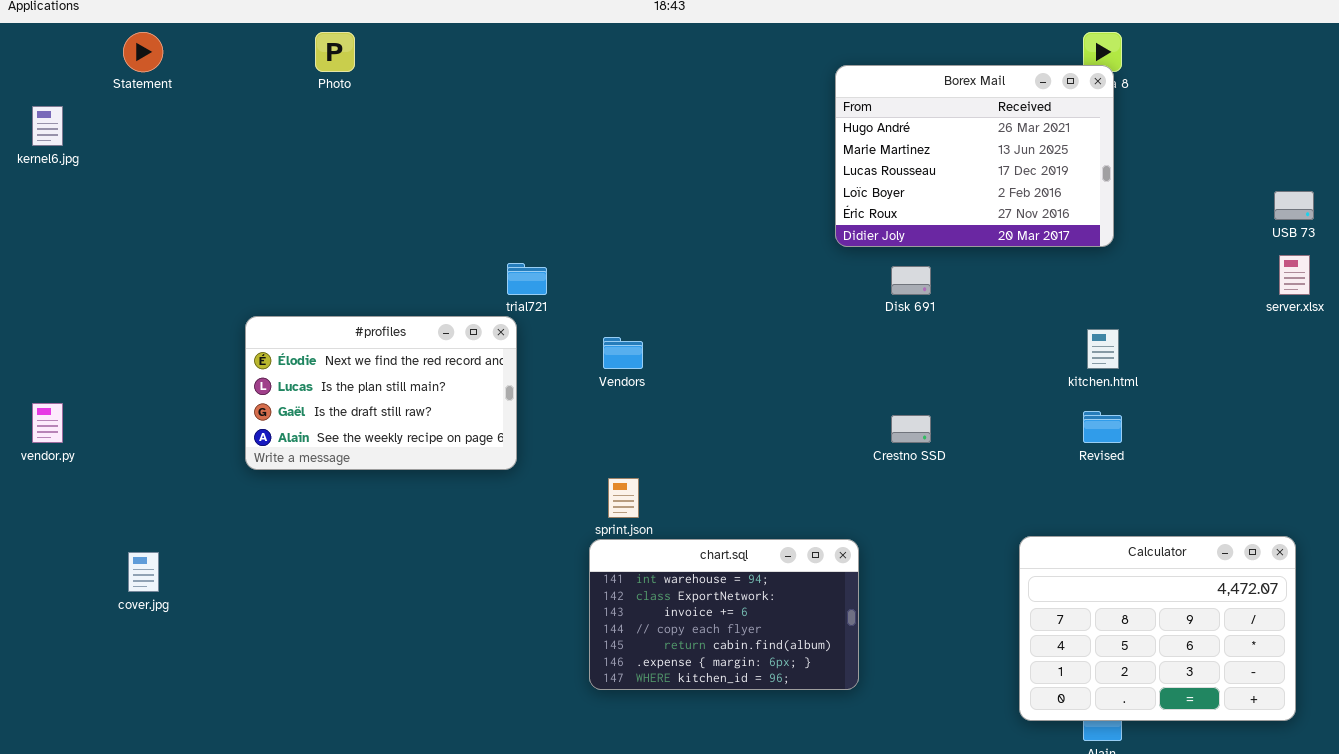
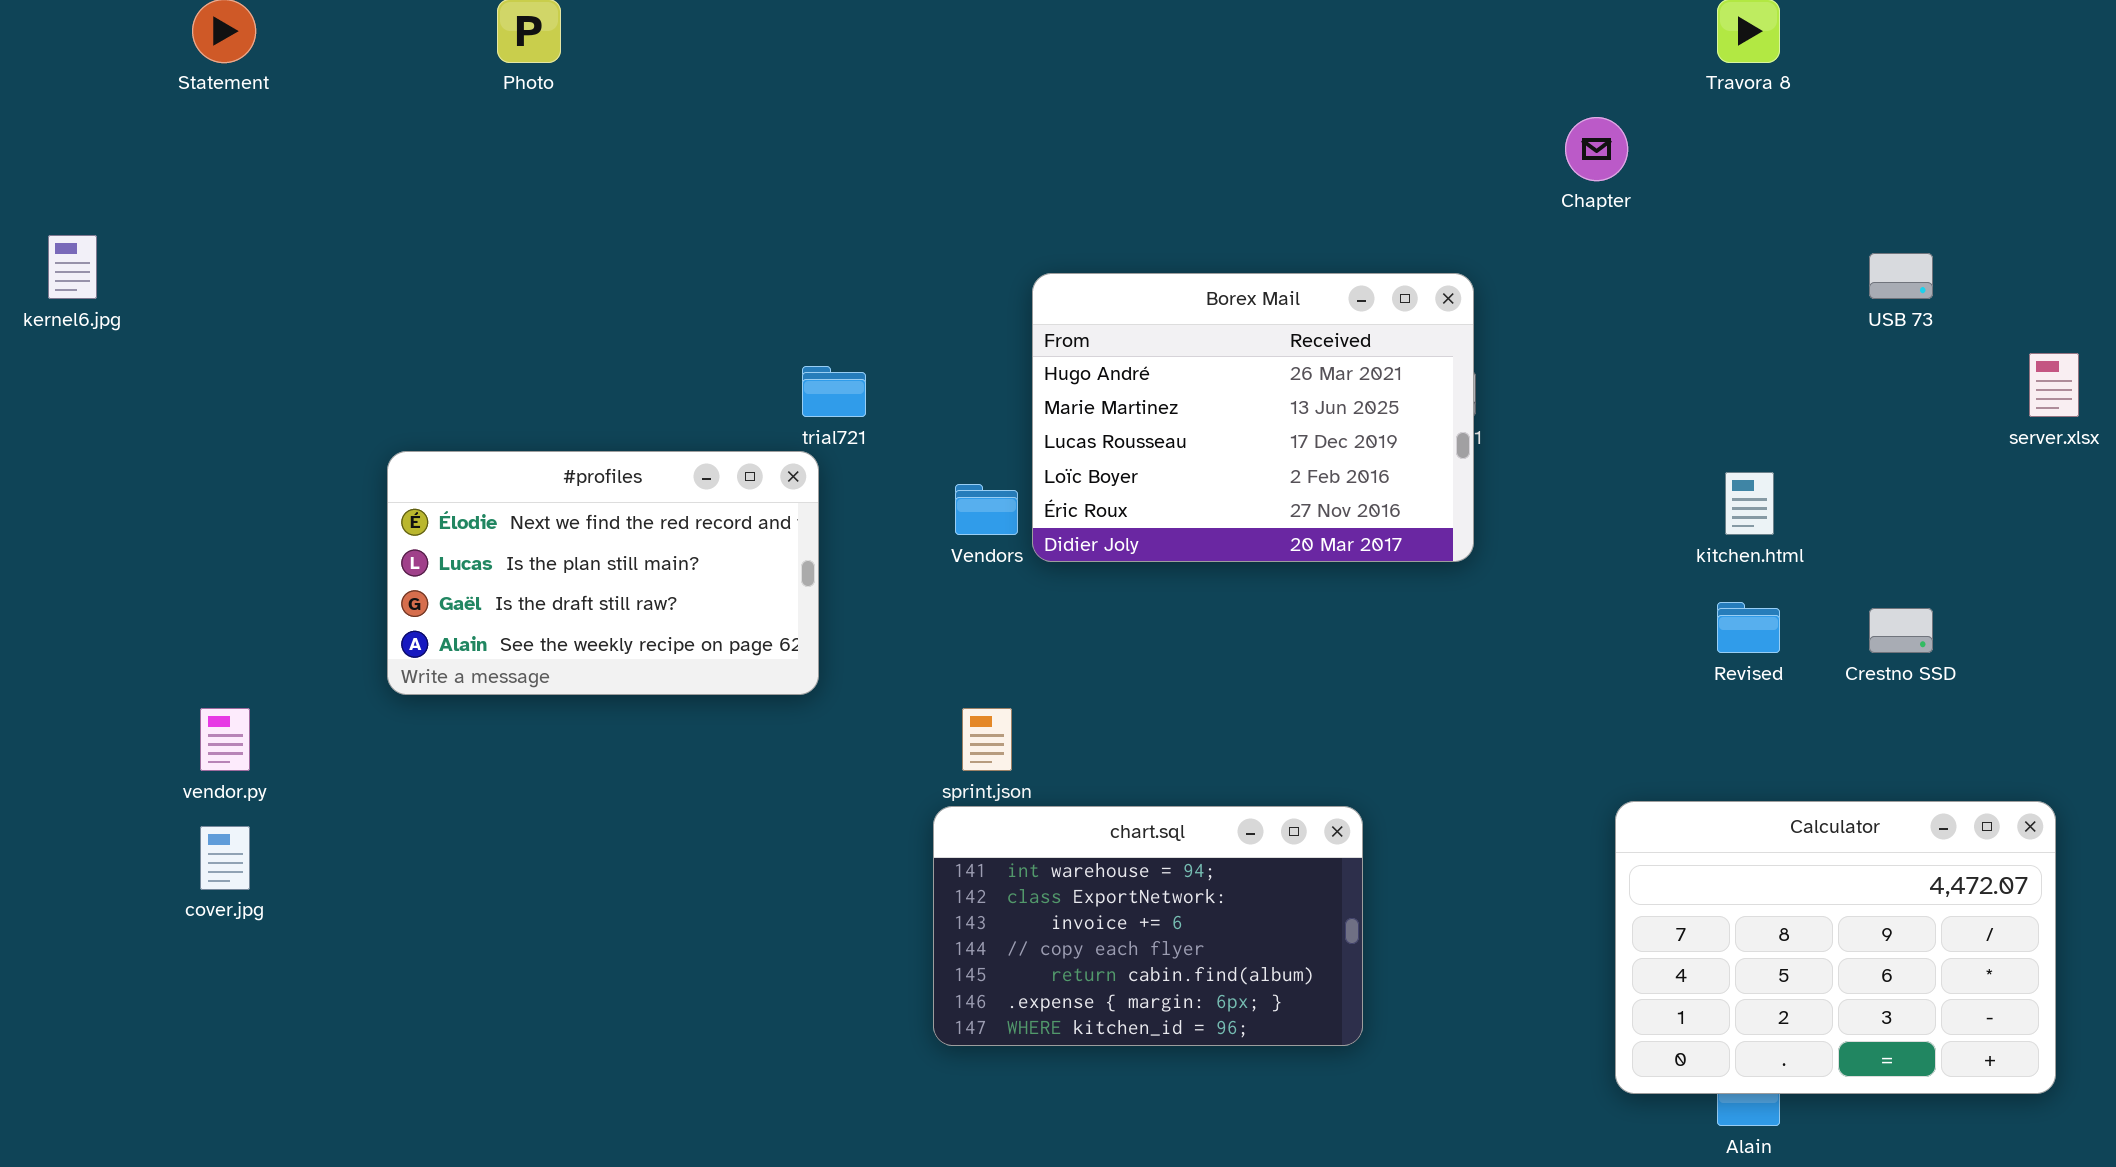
Borex Mail: [835,65,1114,247] -> [1032,273,1474,562], moved
kernel6.jpg: [32,106,63,146] -> [48,235,97,299], moved
USB 73: [1274,191,1314,220] -> [1869,253,1933,299], moved
vendor.py: [32,403,63,443] -> [200,708,250,771], moved
Crestno SSD: [891,415,931,443] -> [1869,608,1933,653], moved

